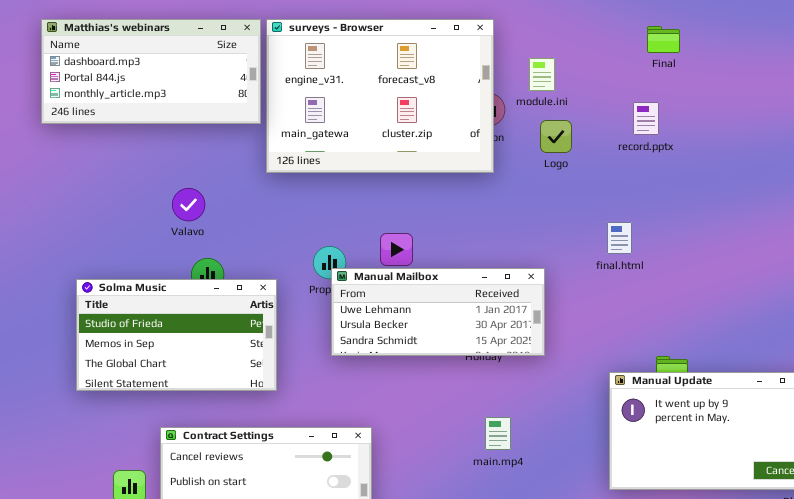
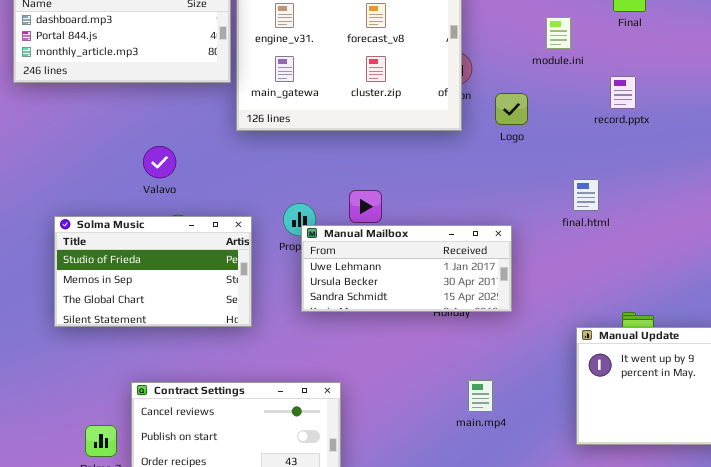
module.ini: [529,58,555,91] -> [546,17,571,49], moved
record.pptx: [633,102,659,135] -> [610,76,636,109], moved
Logo: [540,120,572,153] -> [495,93,528,125], moved
Solma Music: [76,279,277,391] -> [54,216,252,327], moved
main.mp4: [485,417,511,450] -> [468,380,493,412], moved

